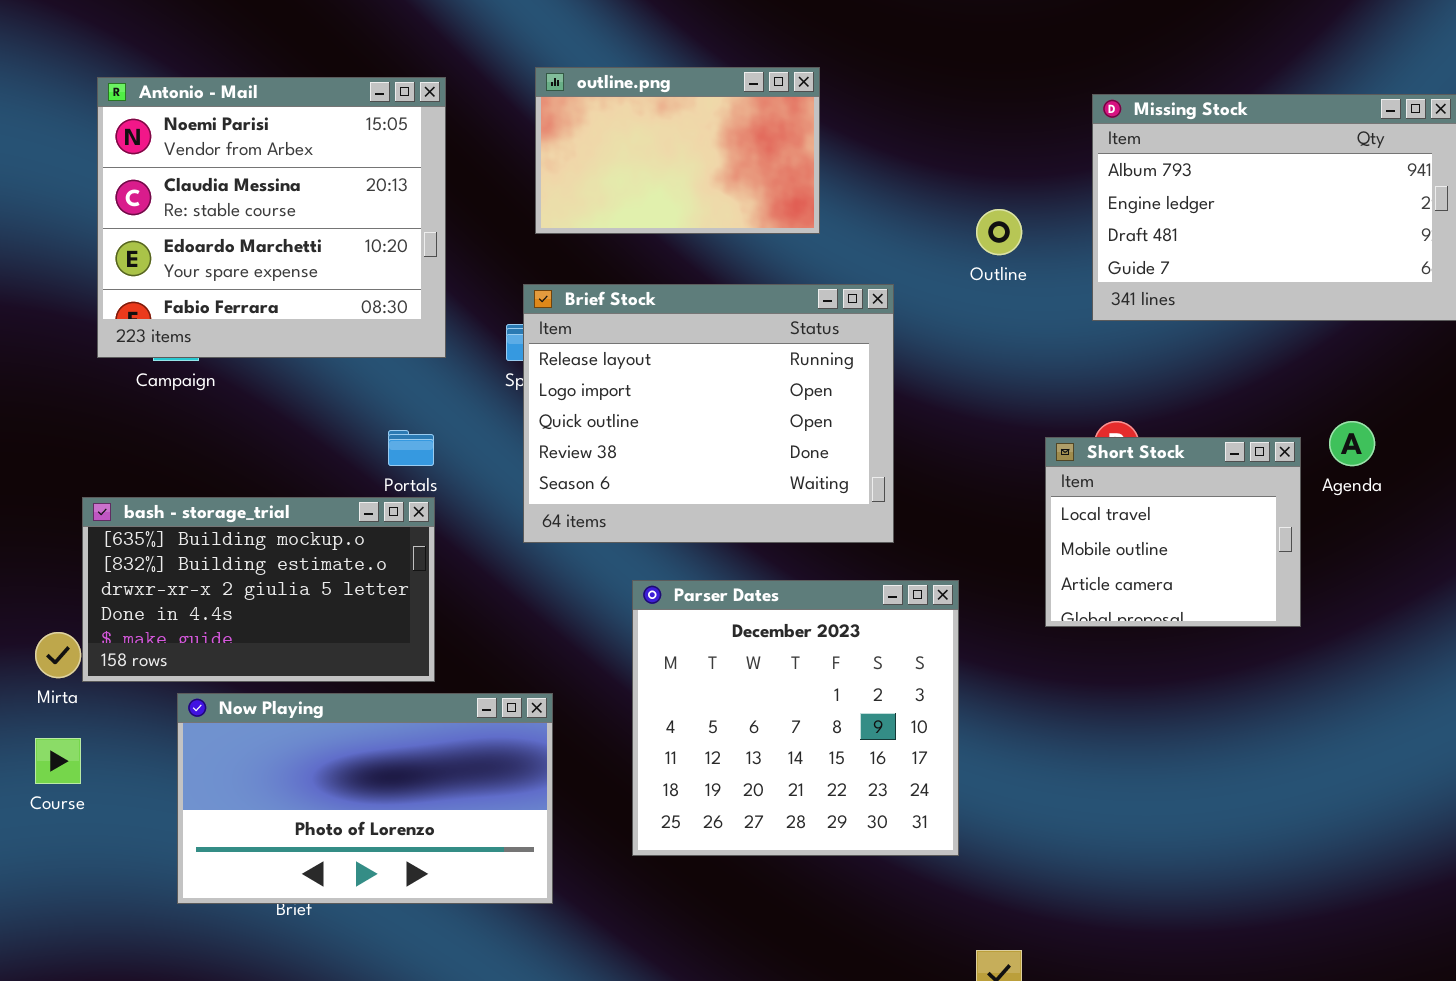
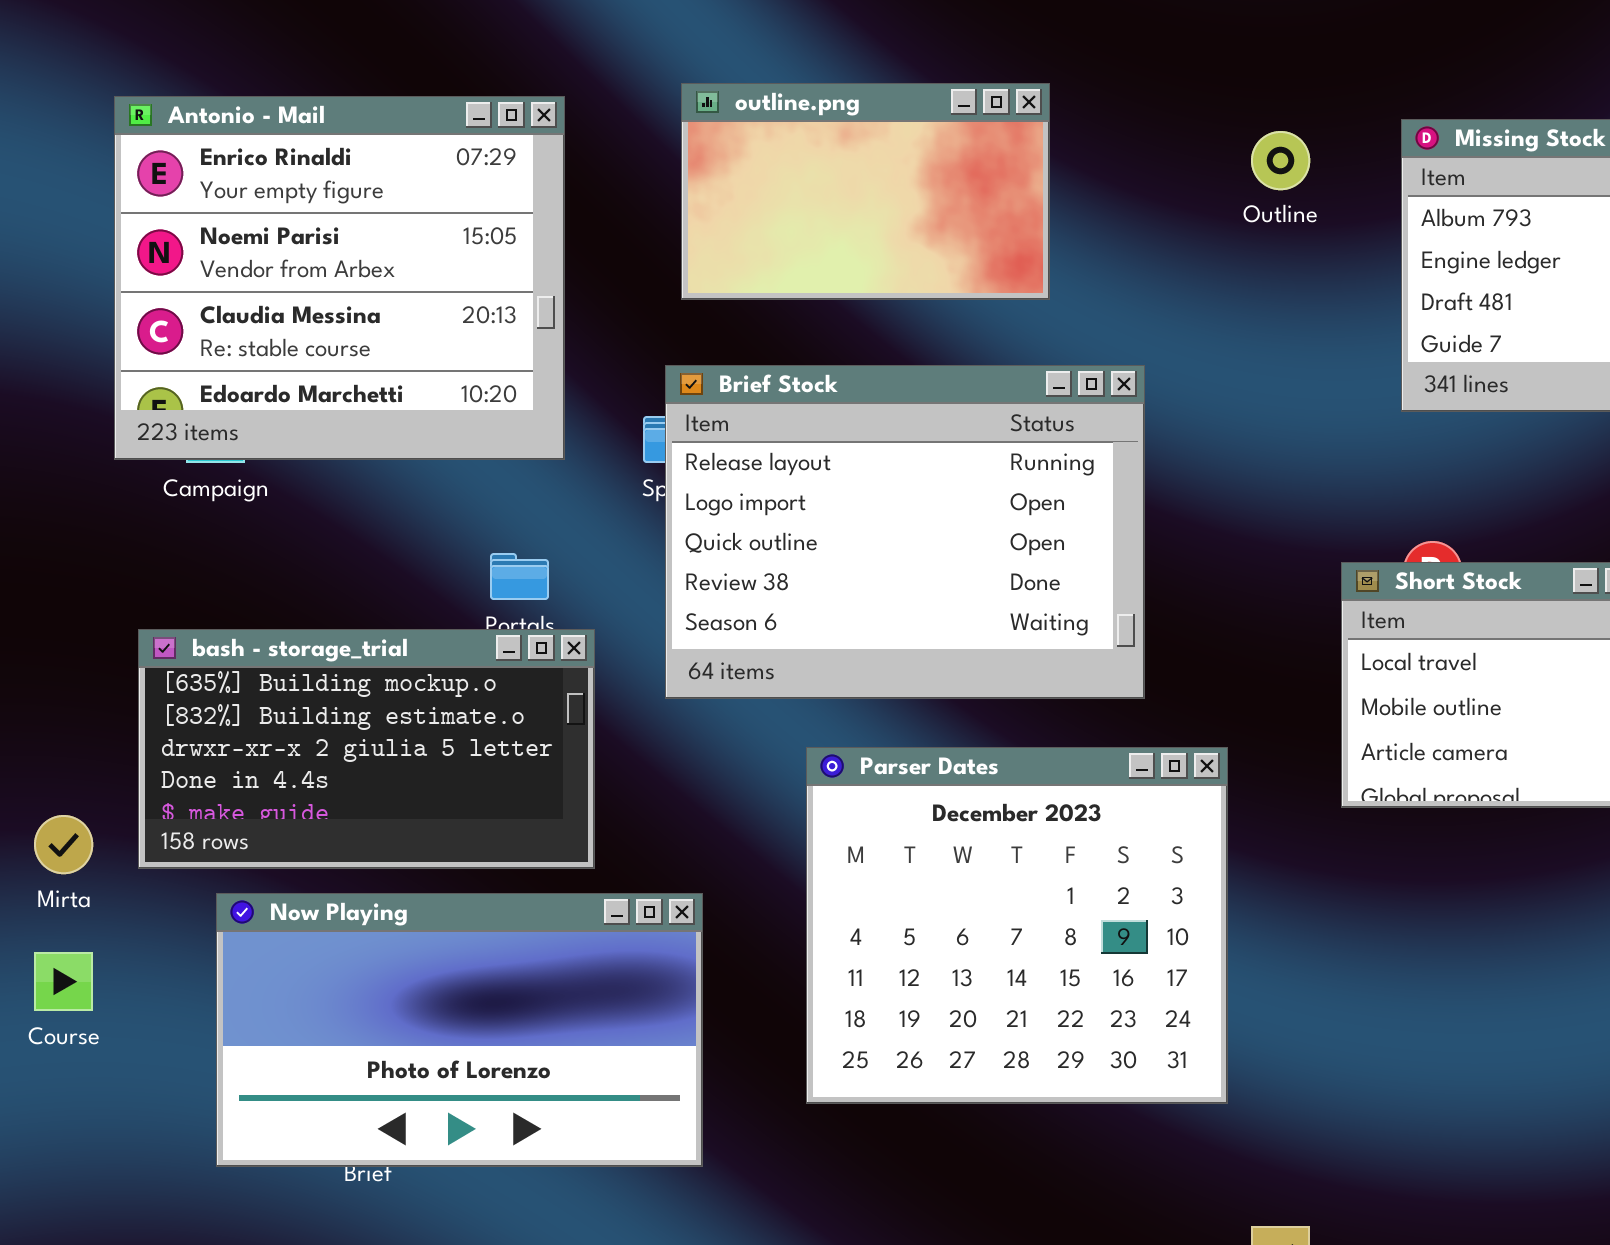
Antonio - Mail: [97,77,446,358] -> [114,96,565,460], scrolled up 1 row
Outline: [976,209,1022,255] -> [1251,131,1310,190], moved
bash - storage_trial: [82,497,435,682] -> [138,629,595,869], moved

